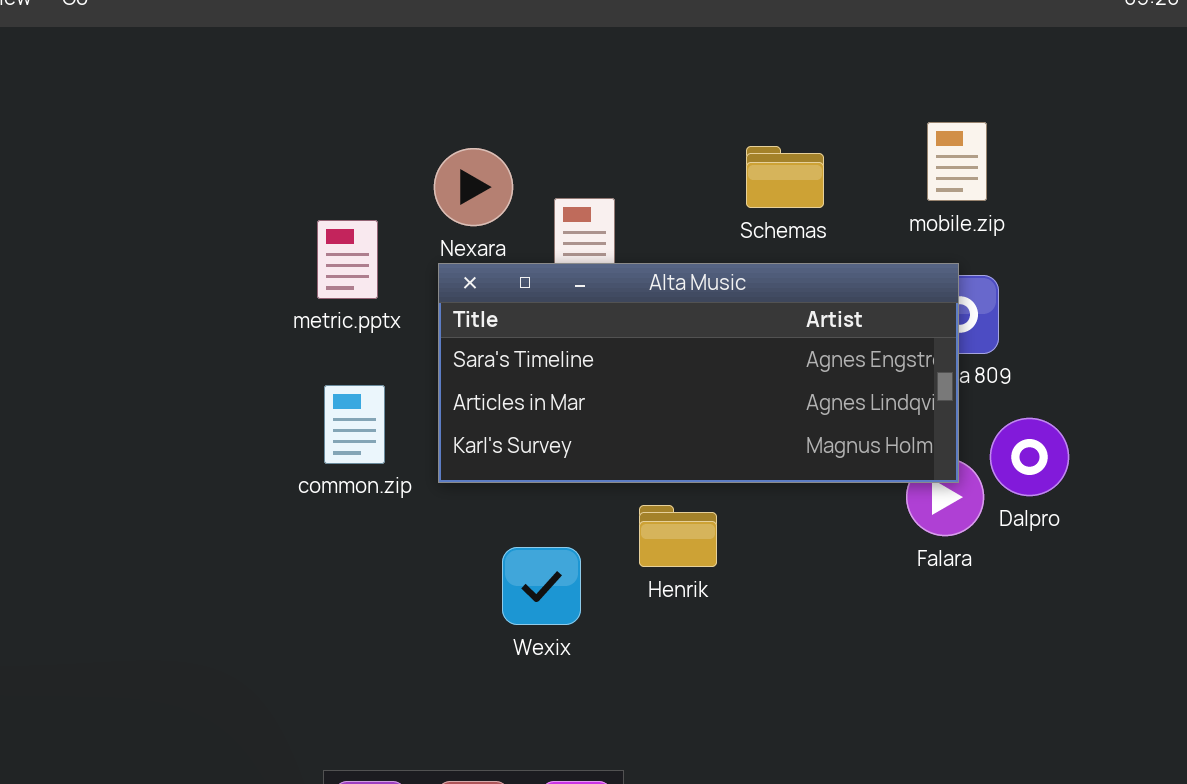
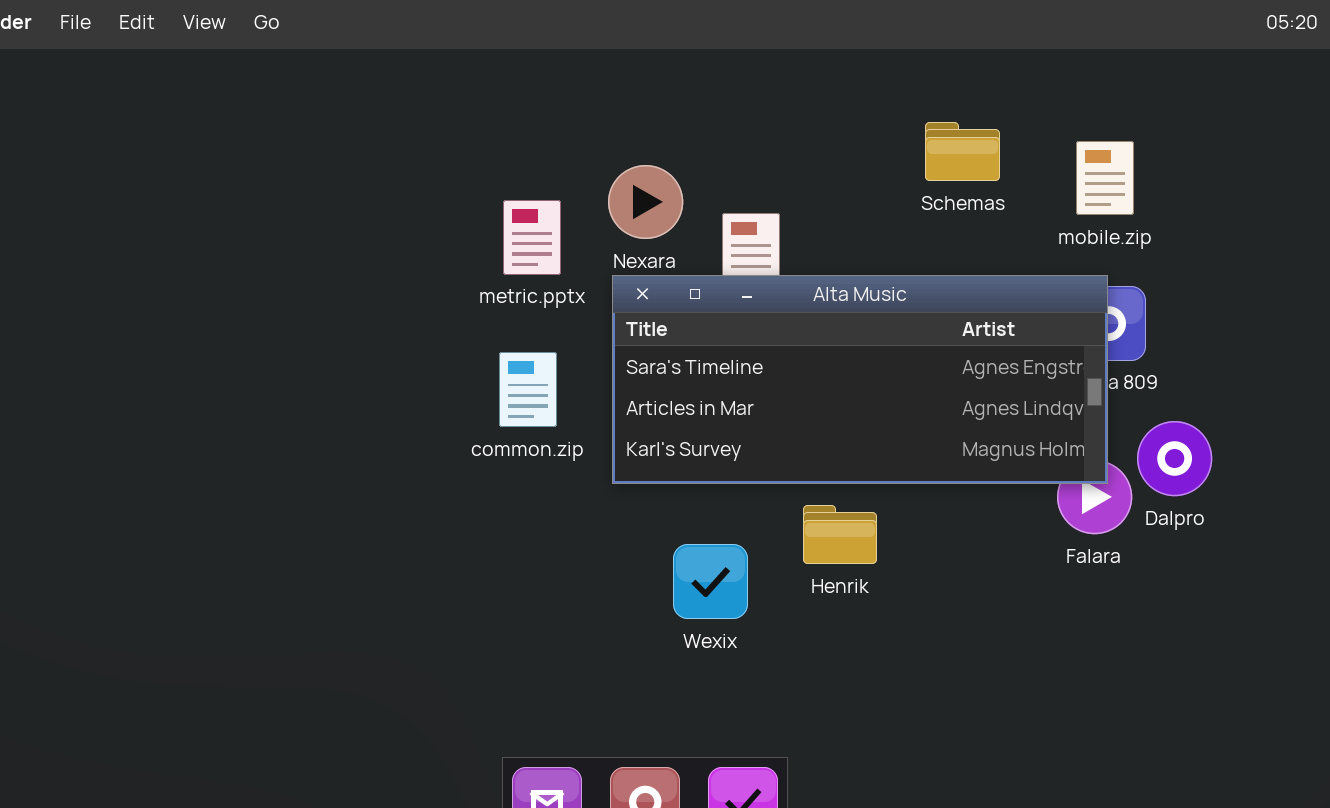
Schemas: [746,146,824,208] -> [925,122,1000,181], moved
metric.pptx: [317,220,378,299] -> [503,200,561,275], moved
common.zip: [324,385,385,464] -> [499,352,557,427], moved

